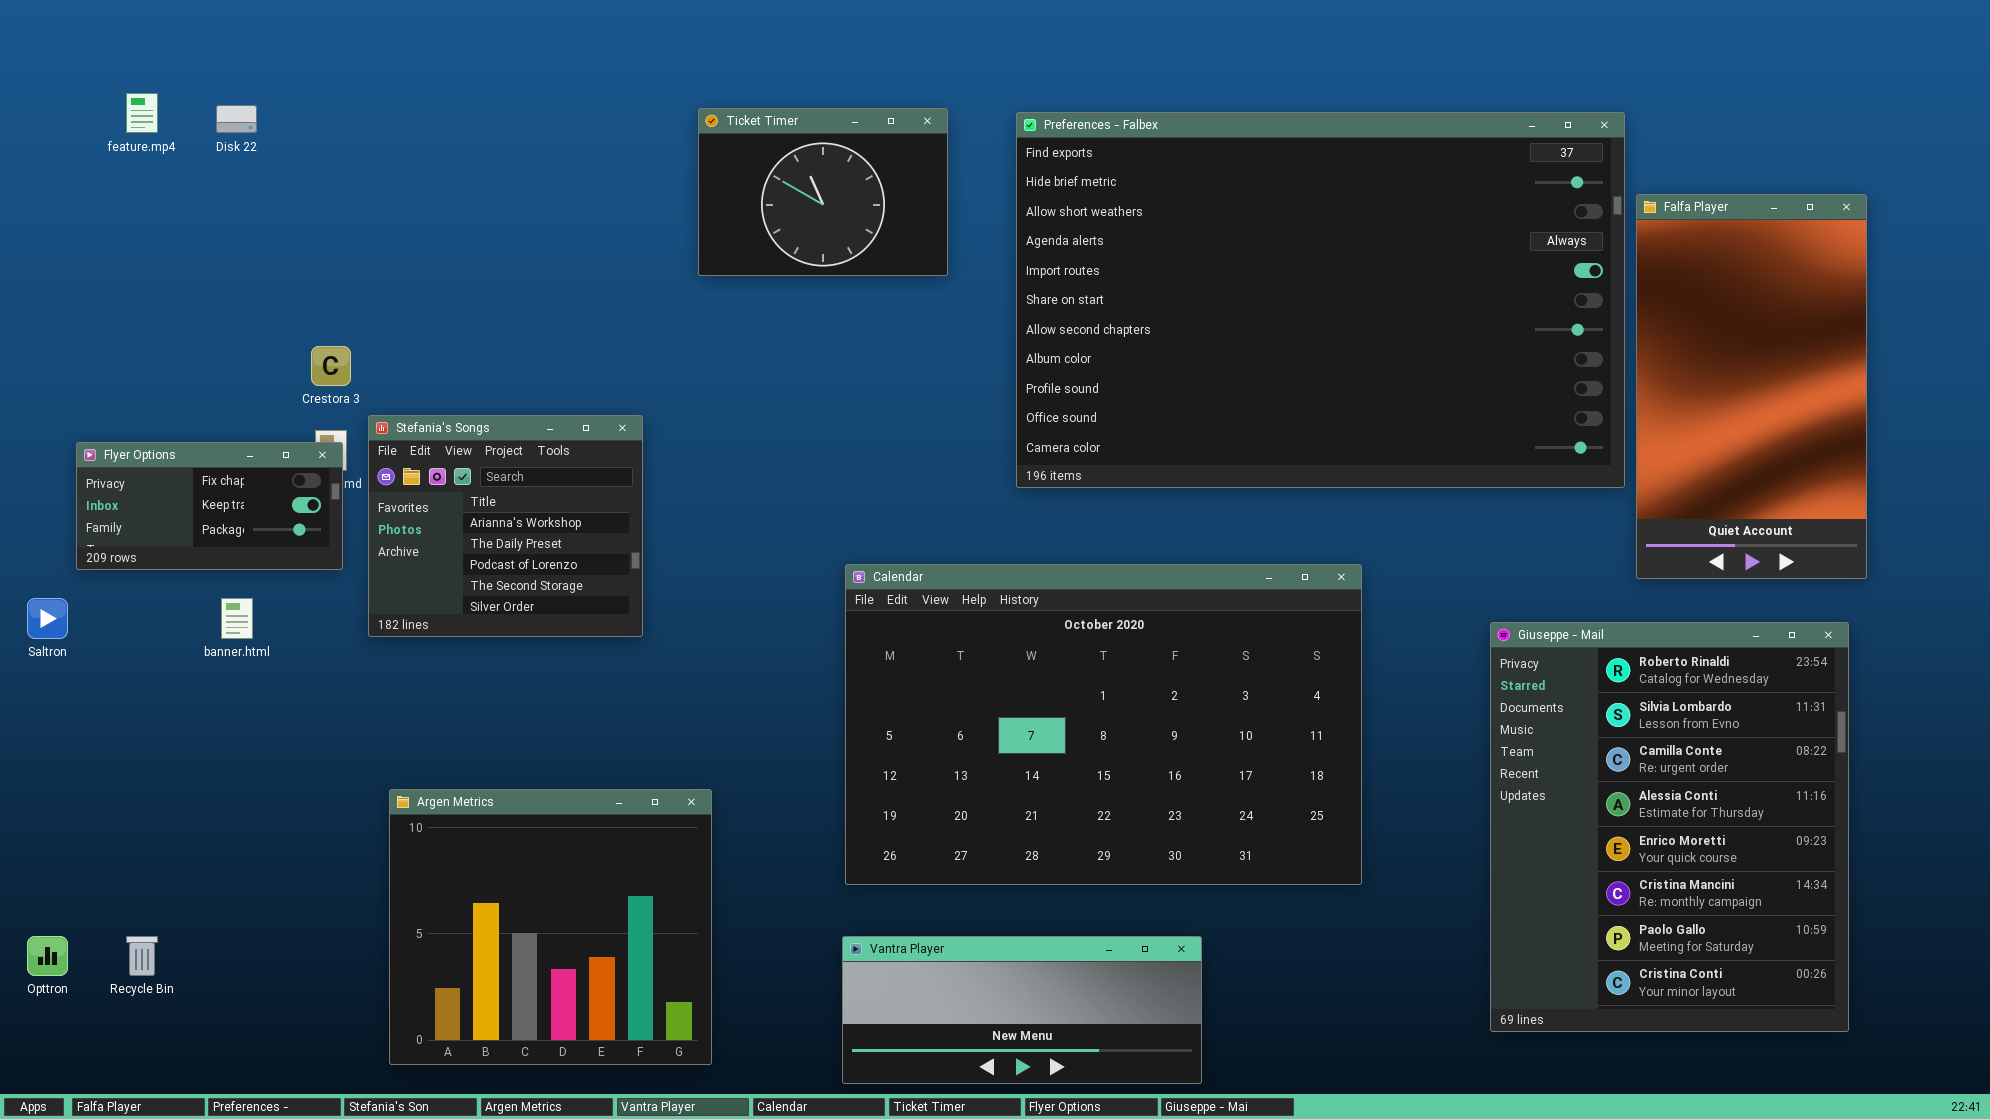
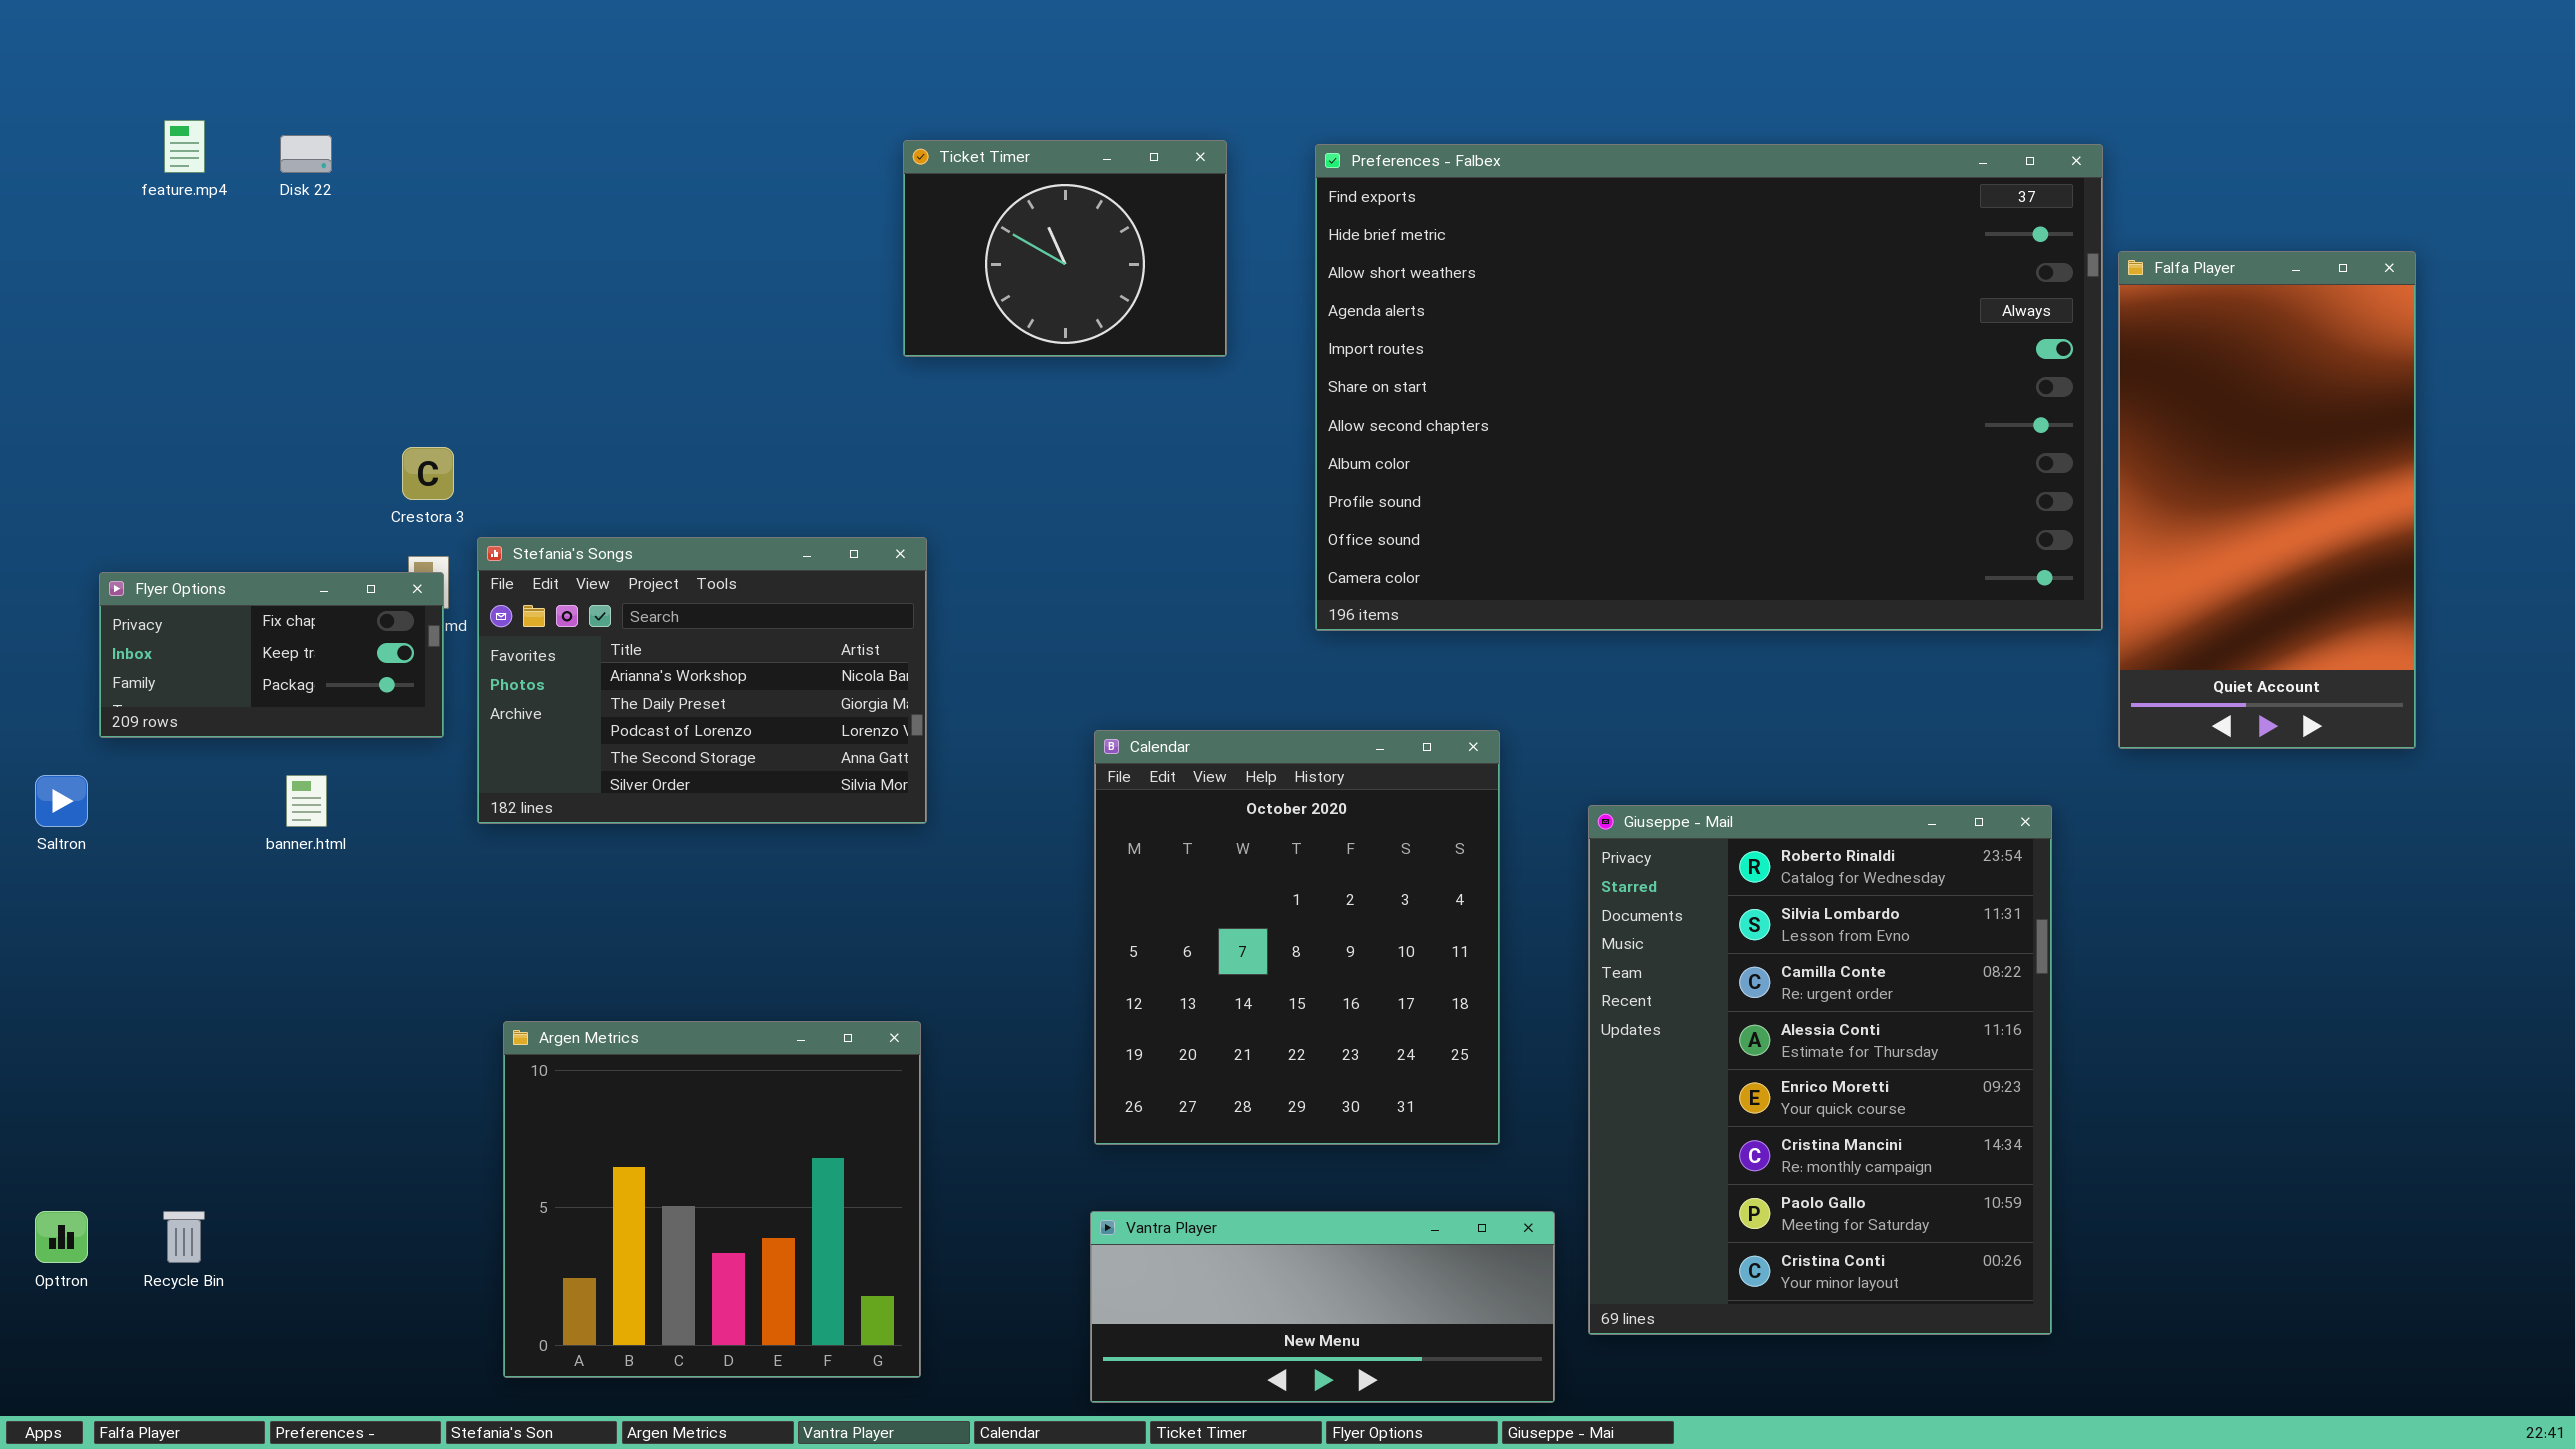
Stefania's Songs: [368,415,643,637] -> [477,537,927,824], resized
Calendar: [845,564,1362,885] -> [1094,730,1500,1145], resized
Giuseppe - Mail: [1490,622,1849,1032] -> [1588,805,2052,1335], moved

